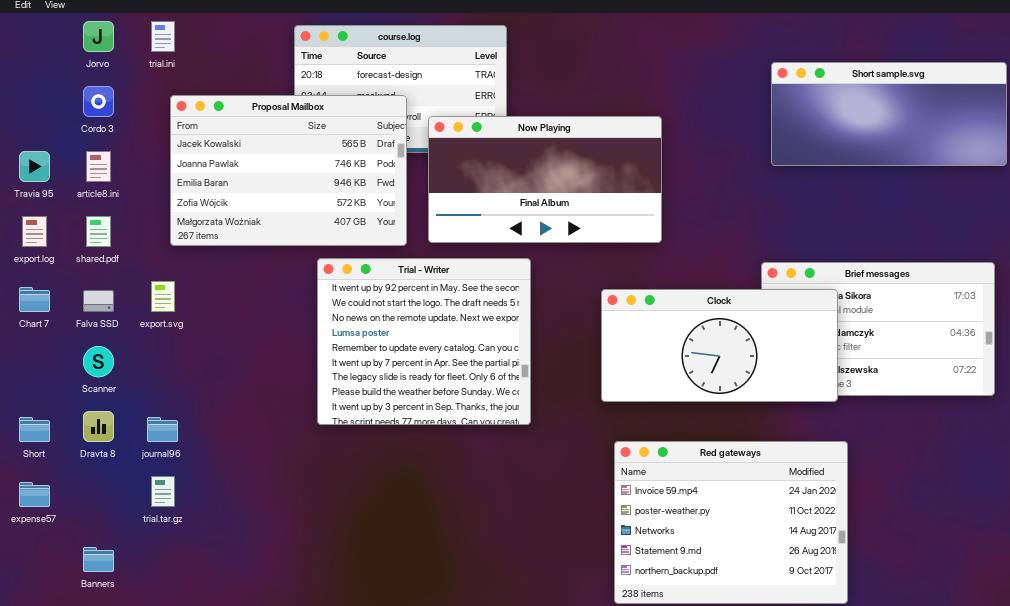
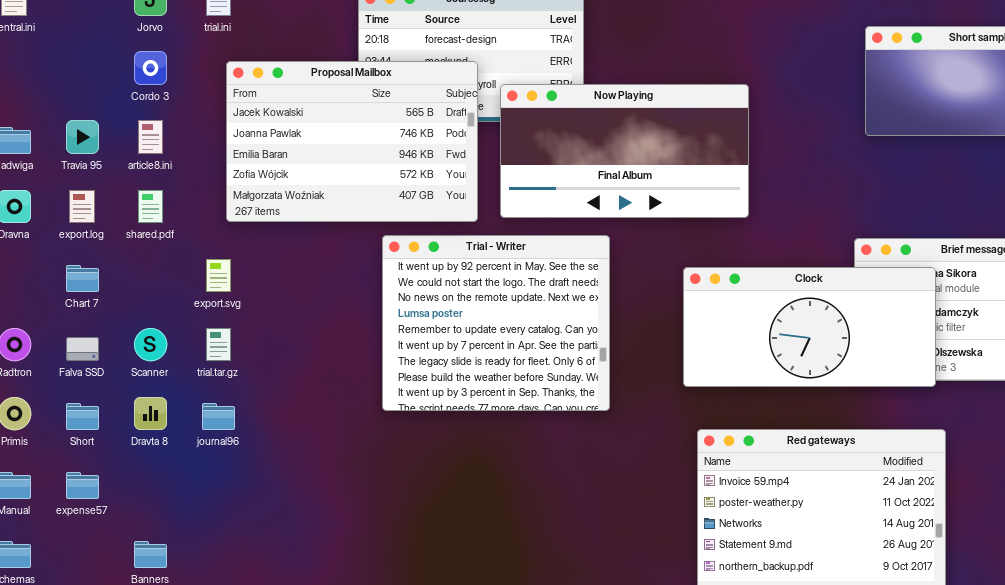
Falva SSD: [83,290,114,312] -> [66,337,99,361], moved
trial.tar.gz: [151,476,175,507] -> [206,328,231,361], moved

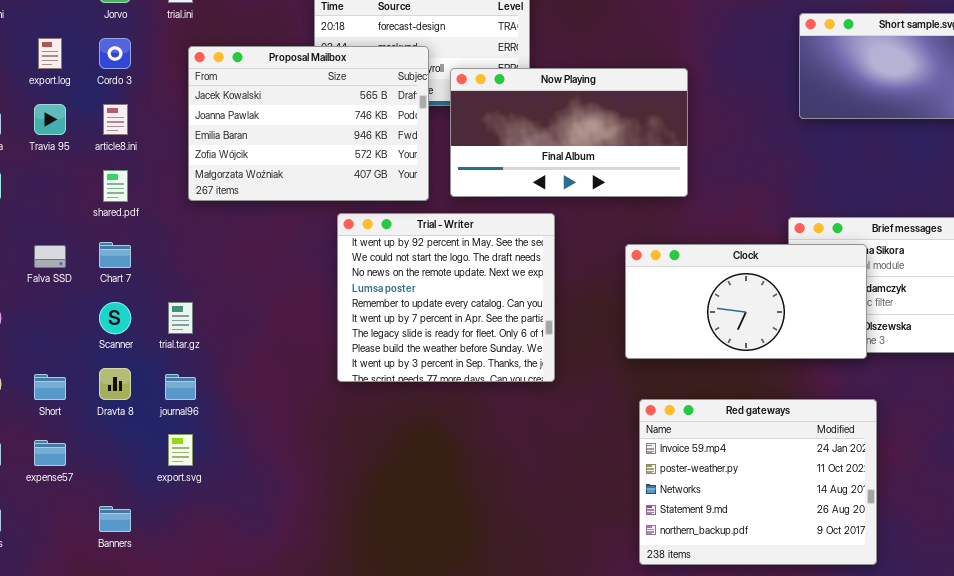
export.log: [69,190,95,223] -> [38,38,62,69], moved
export.svg: [206,259,231,292] -> [168,434,193,466], moved
Chart 7: [66,265,99,292] -> [99,242,131,268], moved
Falva SSD: [66,337,99,361] -> [34,245,66,268], moved

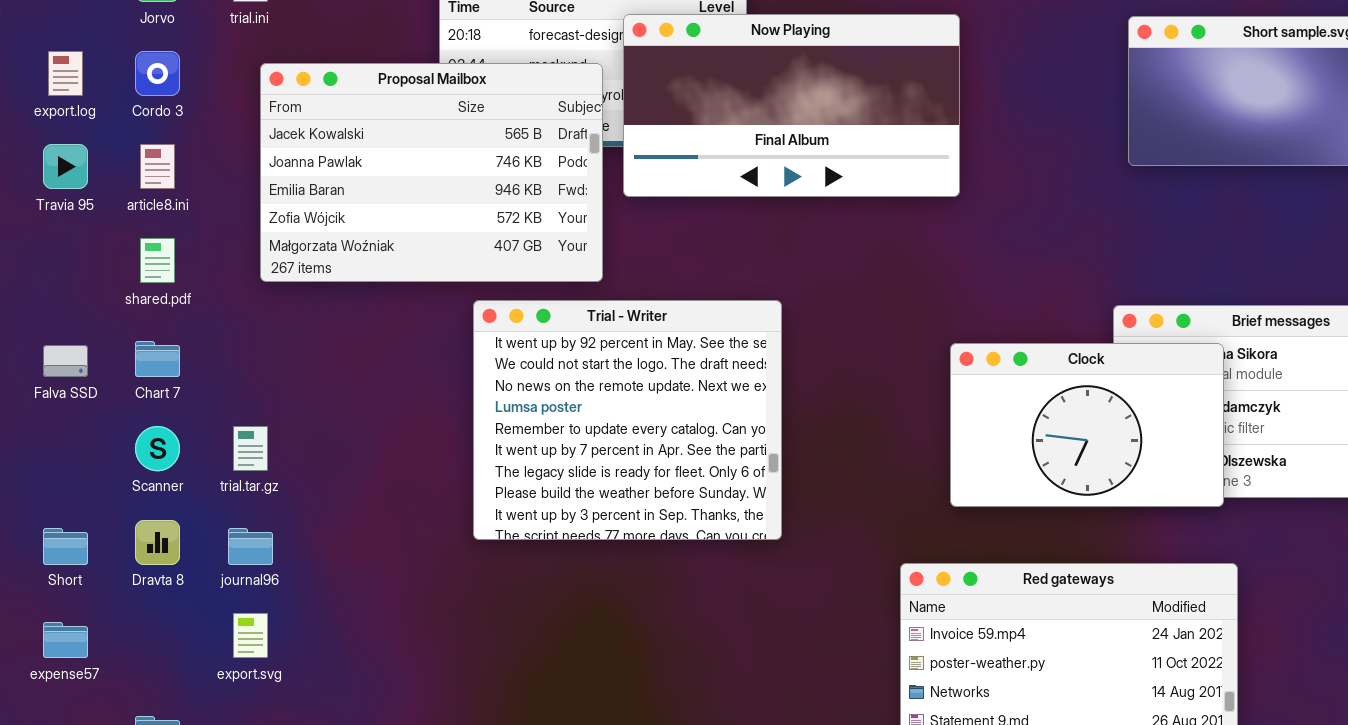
Now Playing: [450,68,688,197] -> [623,14,960,197], moved
Clock: [625,244,867,359] -> [950,343,1224,507], resized

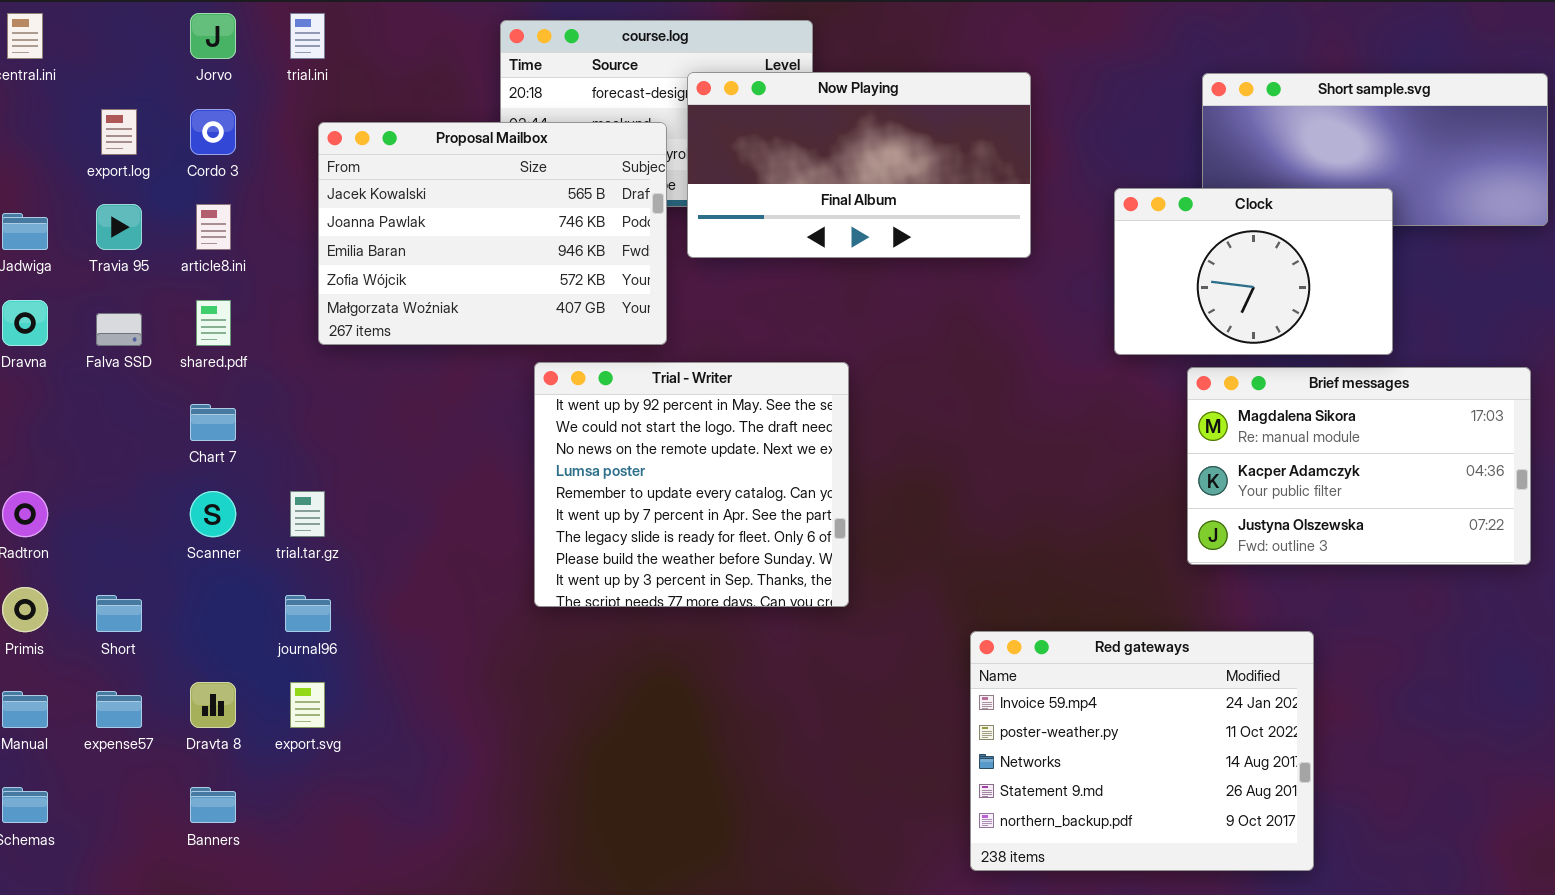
Clock: [950,343,1224,507] -> [1114,188,1393,355], moved
Falva SSD: [43,345,88,377] -> [96,313,142,346], moved
Dravta 8: [135,520,180,565] -> [190,682,236,728], moved

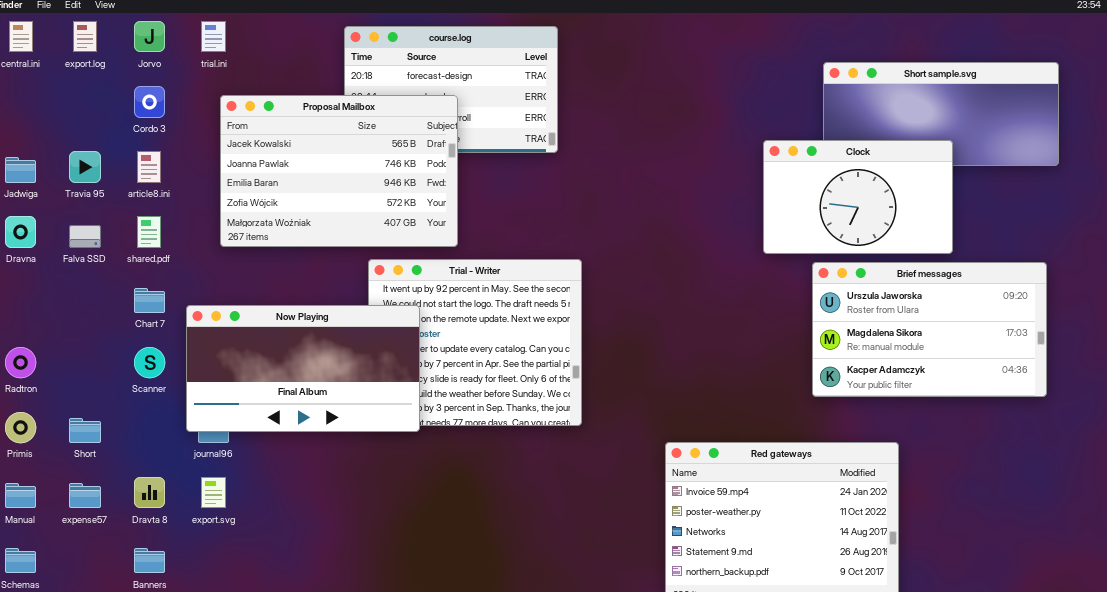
Now Playing: [687,72,1031,258] -> [186,305,420,432], moved
export.log: [101,109,137,155] -> [73,21,97,52], moved
Brief messages: [1187,367,1531,565] -> [812,262,1047,397], scrolled up 1 row

